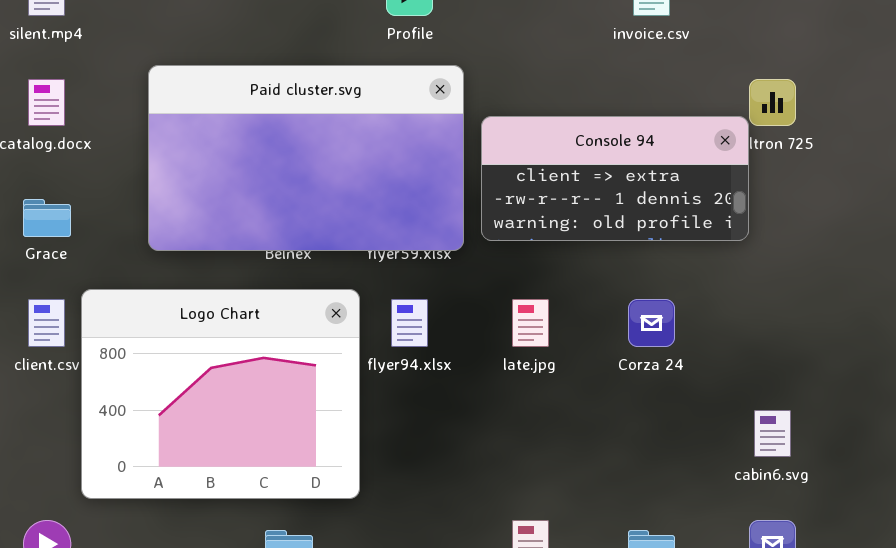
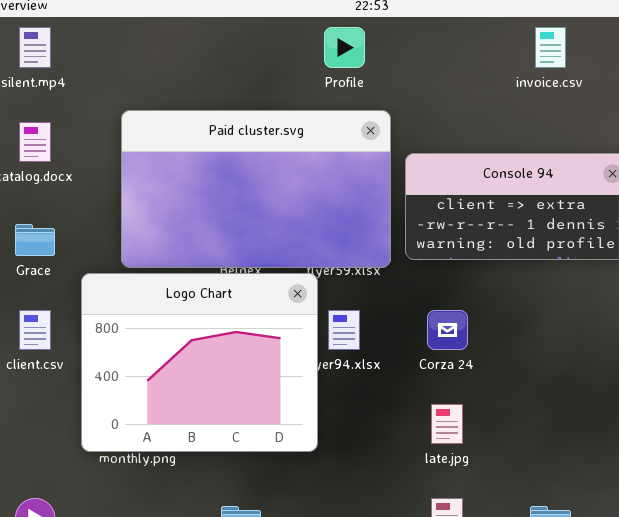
Logo Chart: [81,289,360,499] -> [81,273,318,452], moved
late.jpg: [512,299,549,347] -> [431,404,463,444], moved
Corza 24: [628,299,675,347] -> [427,310,468,350], moved

